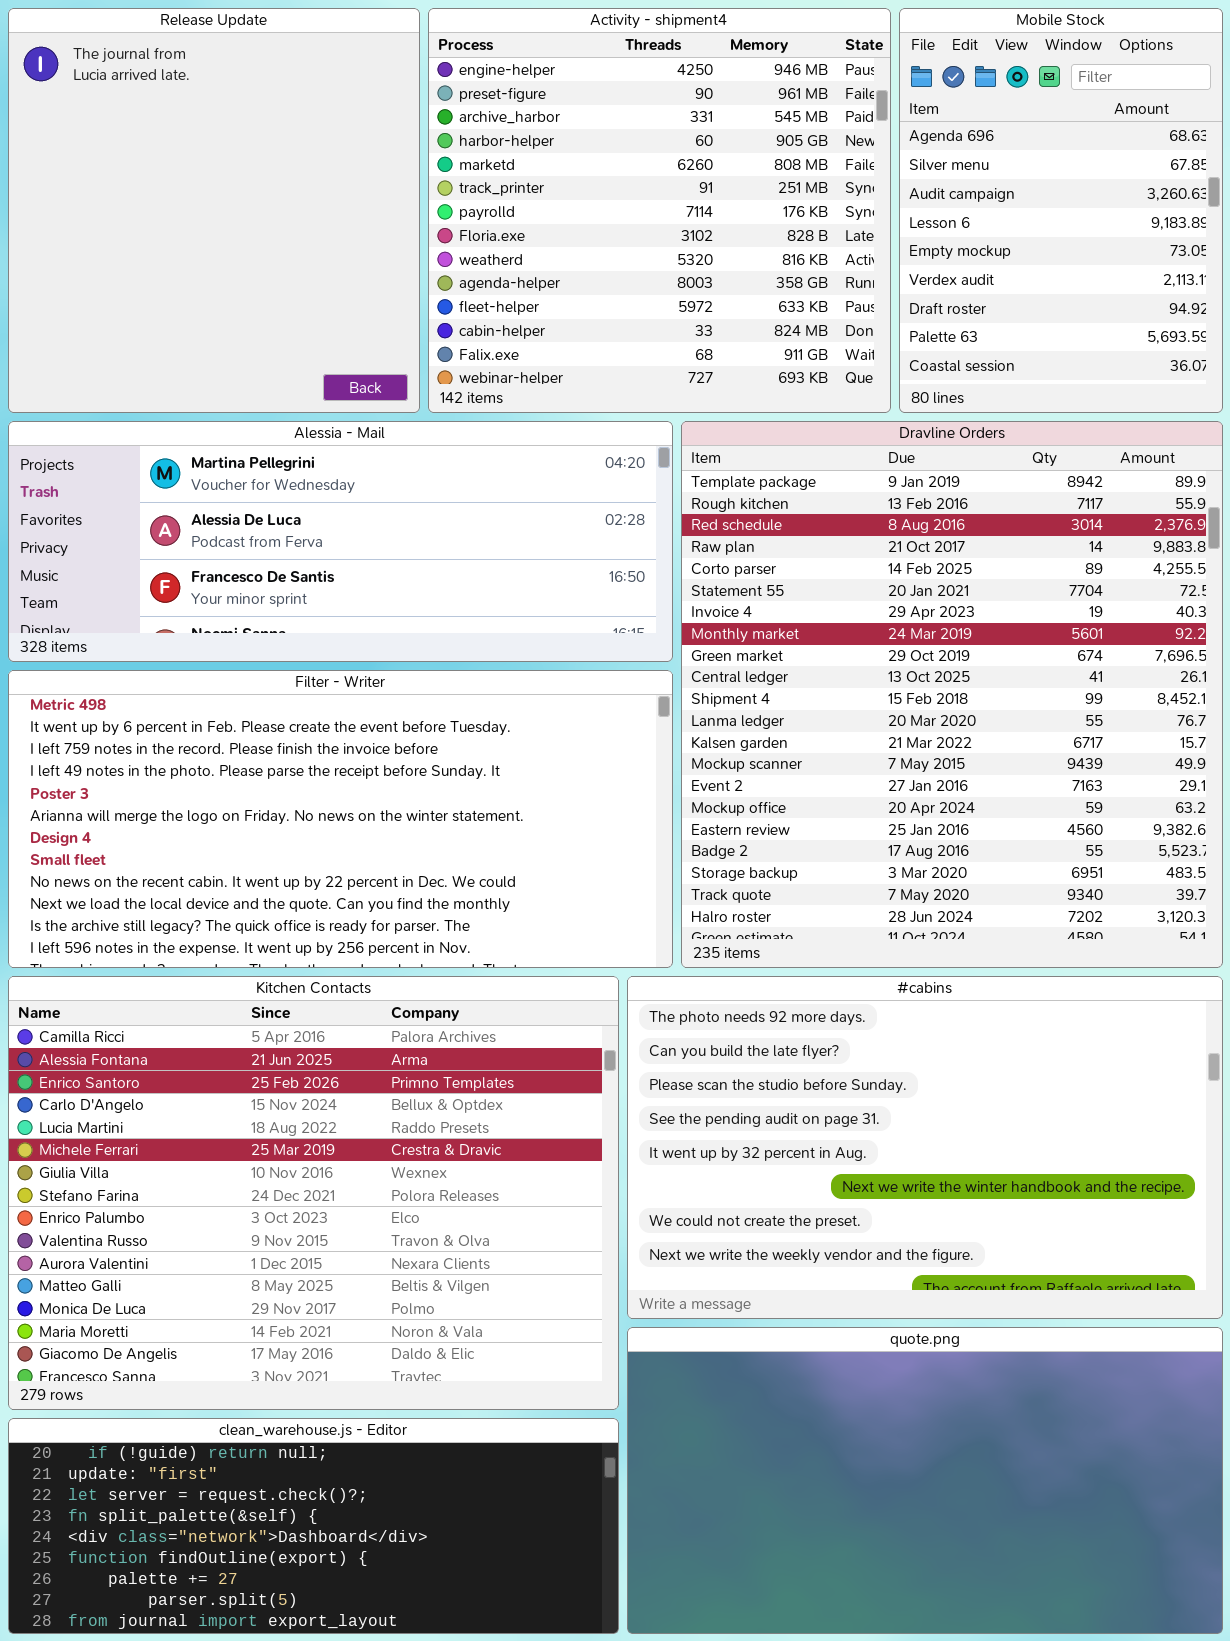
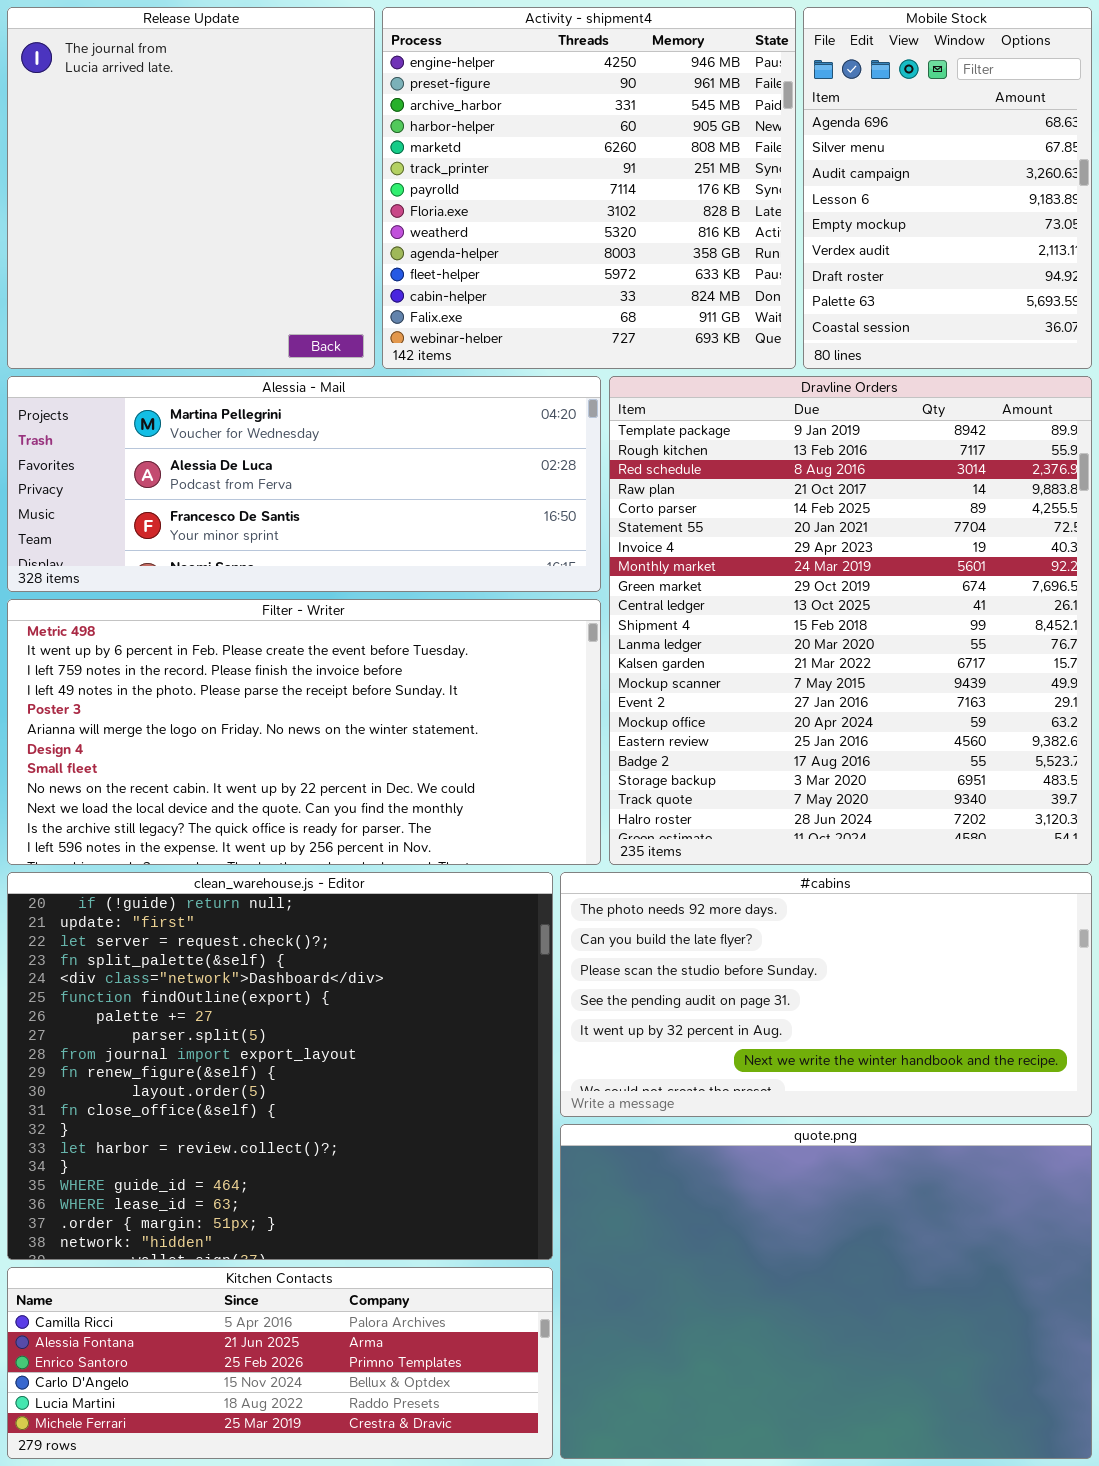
Kitchen Contacts: [8,976,619,1410] -> [7,1267,553,1459], moved, resized
#cabins: [627,976,1223,1319] -> [560,872,1092,1117], resized
quote.png: [627,1327,1223,1634] -> [560,1124,1092,1459], resized
clean_warehouse.js - Editor: [8,1418,619,1634] -> [7,872,553,1260], moved, resized

